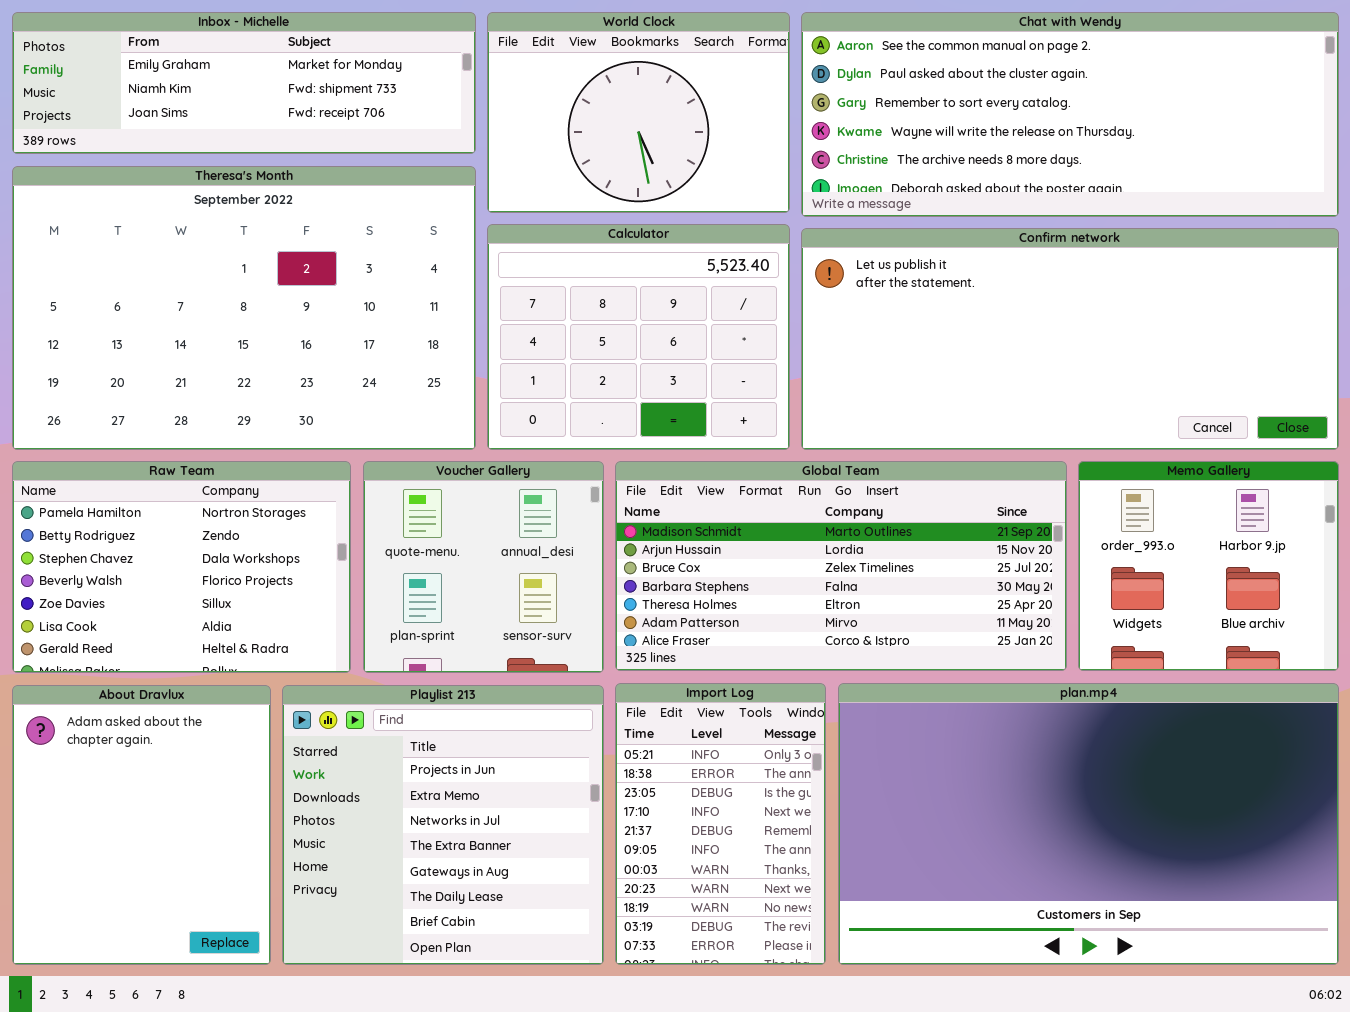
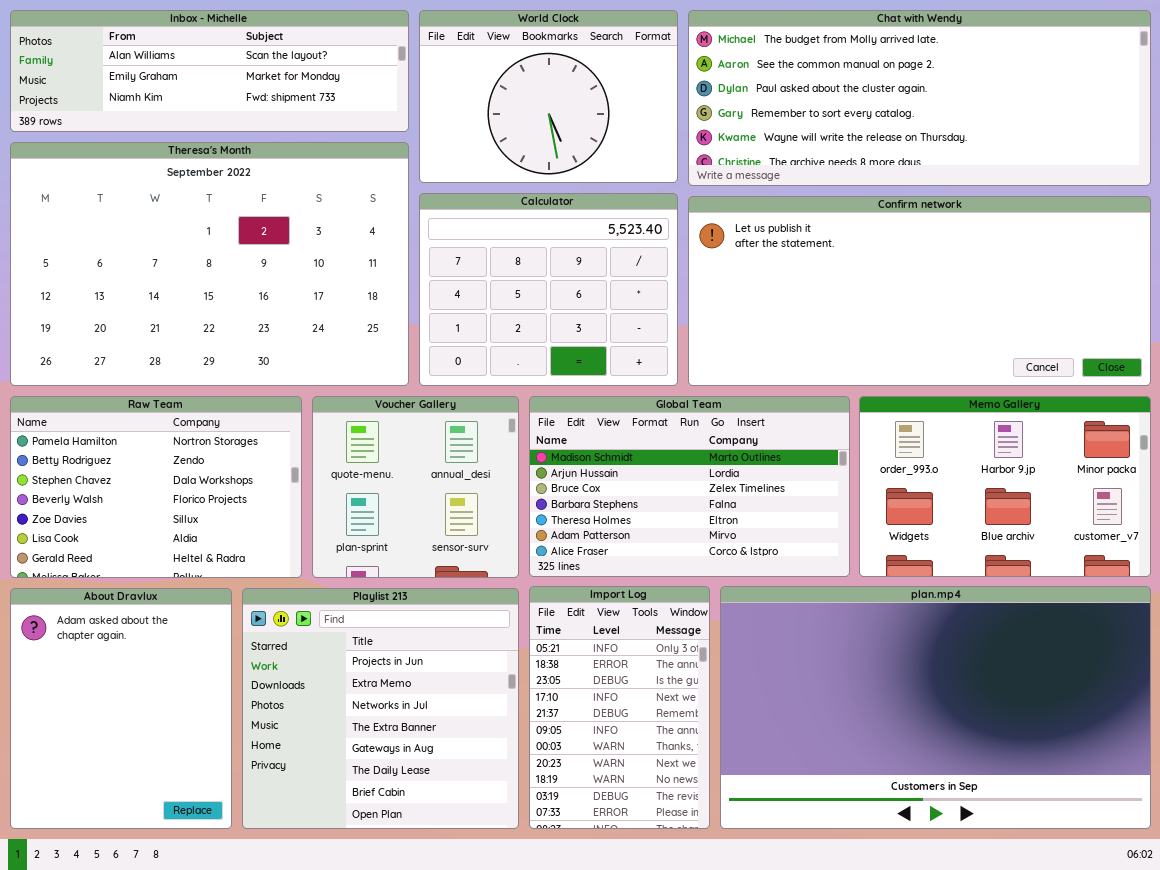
Inbox - Michelle: [12,12,476,154] -> [10,10,409,132], scrolled up 1 row
Chat with Wendy: [801,12,1339,217] -> [688,10,1151,186], scrolled up 1 row
Global Team: [615,461,1067,671] -> [529,396,850,577], resized
Memo Gallery: [1078,461,1339,671] -> [859,396,1151,577], resized

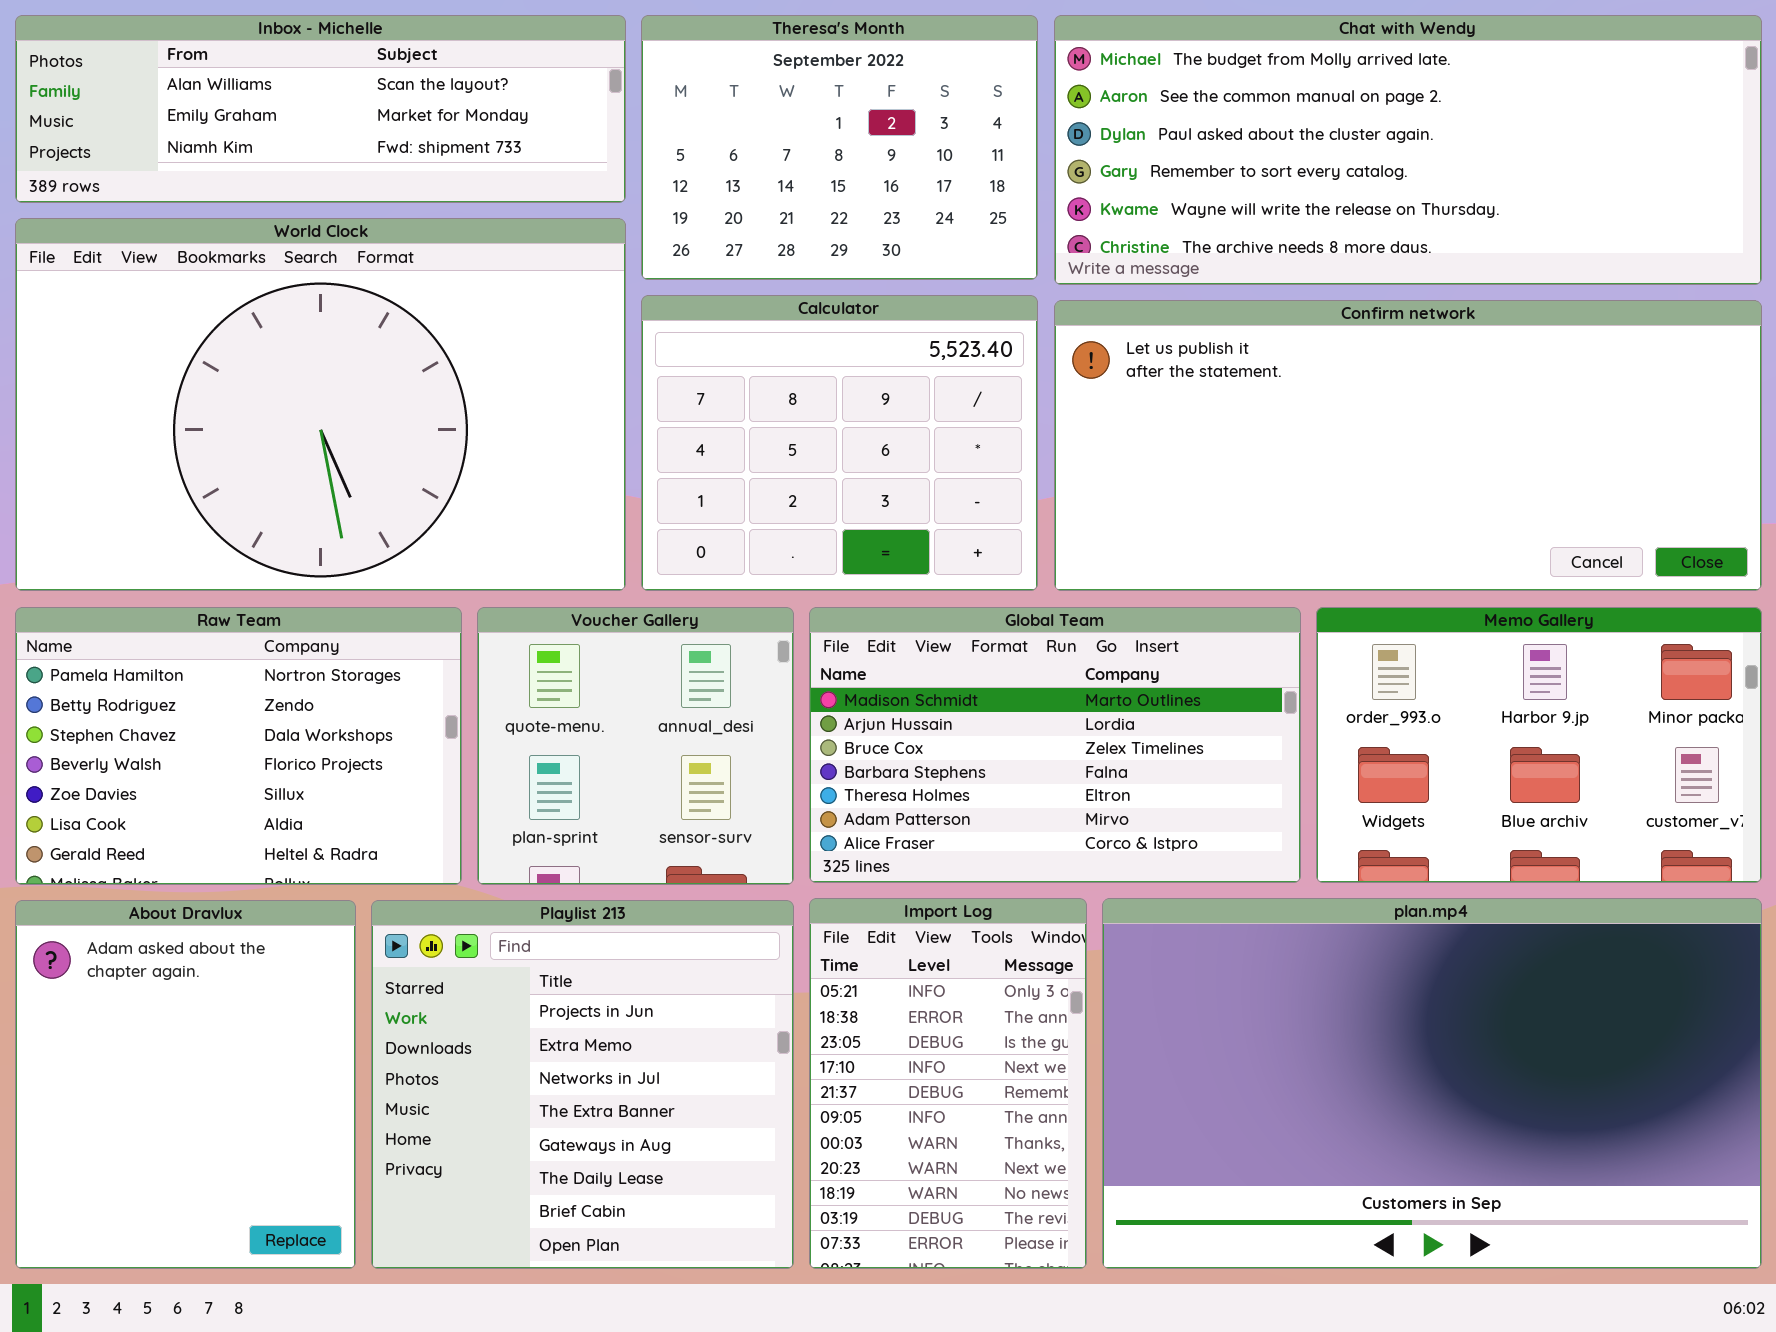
World Clock: [419,10,678,183] -> [15,218,626,591], moved, resized
Theresa's Month: [10,142,409,386] -> [641,15,1038,280], moved, resized

